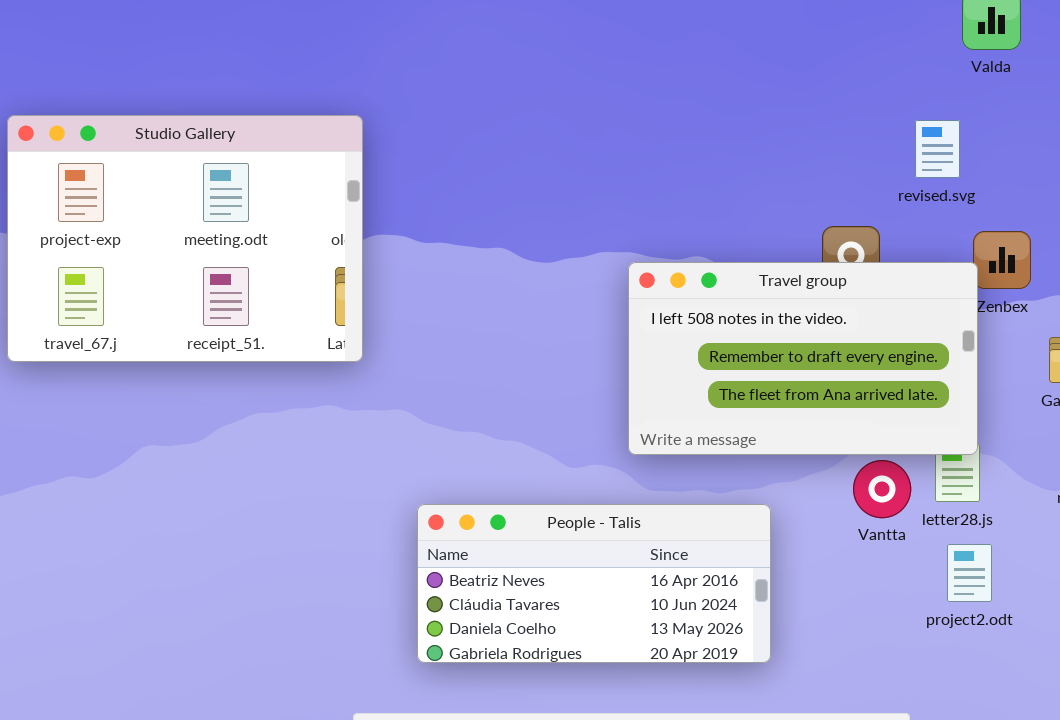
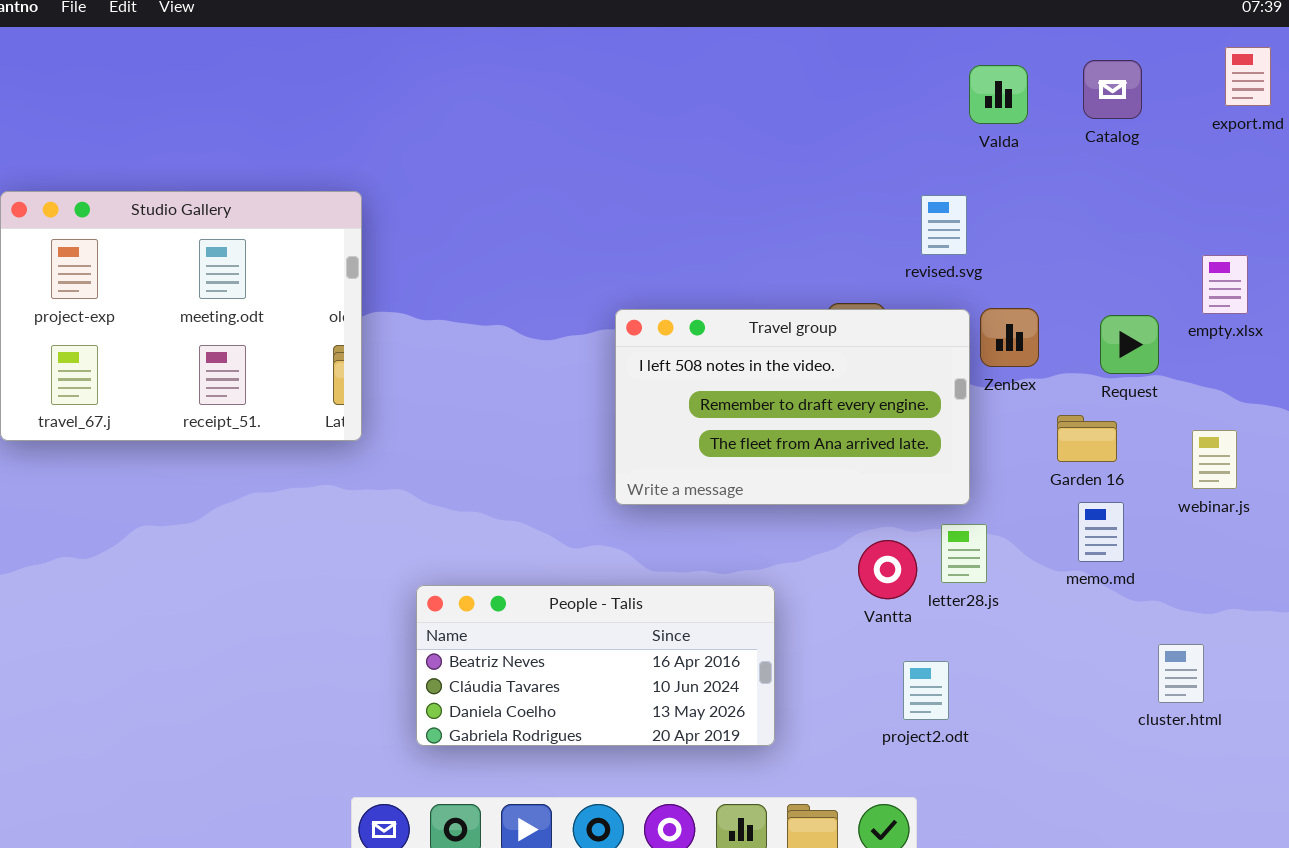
Travel group: [628,262,978,455] -> [615,309,970,505], moved
project2.odt: [947,544,992,602] -> [903,661,949,720], moved

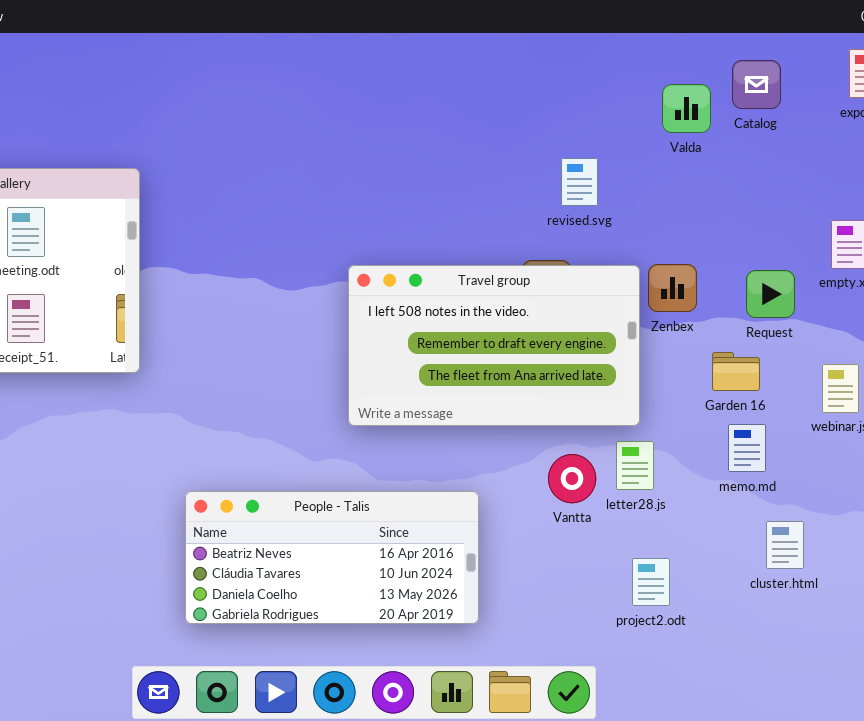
Valda: [969,65,1028,124] -> [662,84,711,133], moved
revised.svg: [921,195,967,255] -> [561,158,598,206], moved
cluster.html: [1158,644,1204,703] -> [766,521,804,569], moved
project2.odt: [903,661,949,720] -> [632,558,670,606], moved

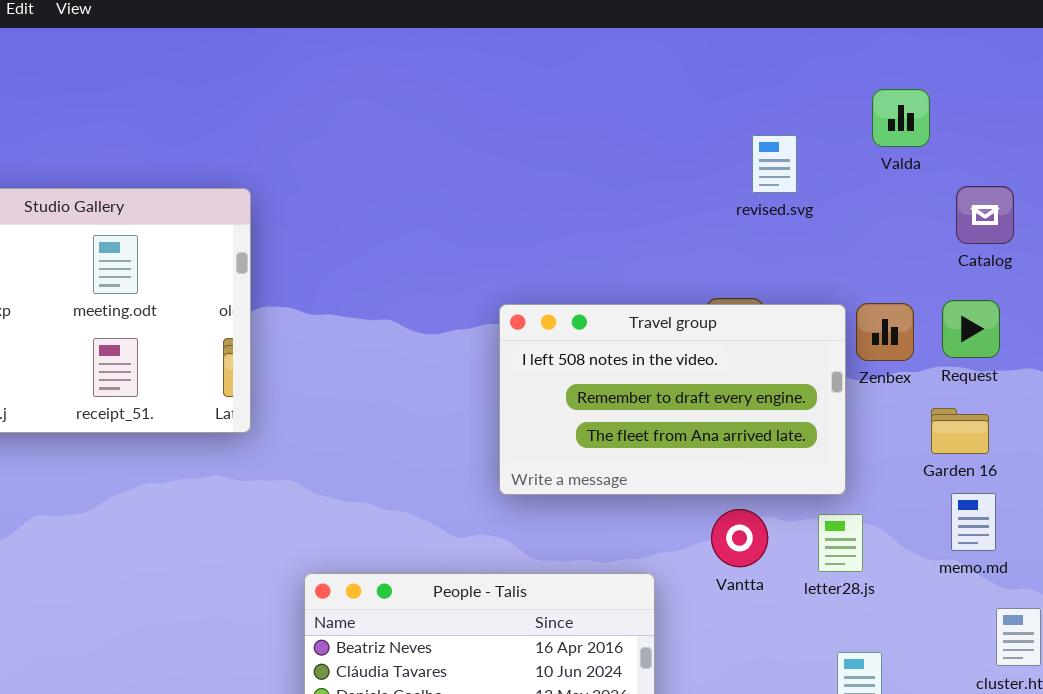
Catalog: [732,60,781,109] -> [956,186,1014,244], moved
revised.svg: [561,158,598,206] -> [752,135,797,193], moved
Request: [746,270,795,318] -> [942,300,1000,358], moved
Vantta: [548,454,596,503] -> [711,509,768,567], moved

